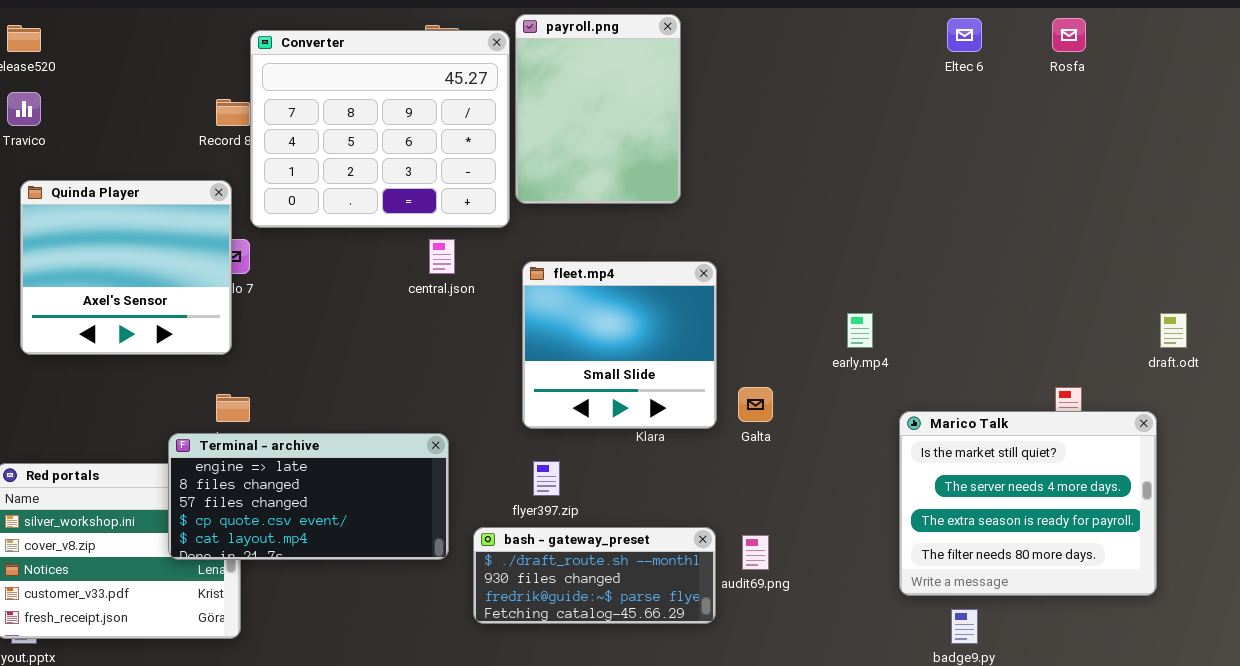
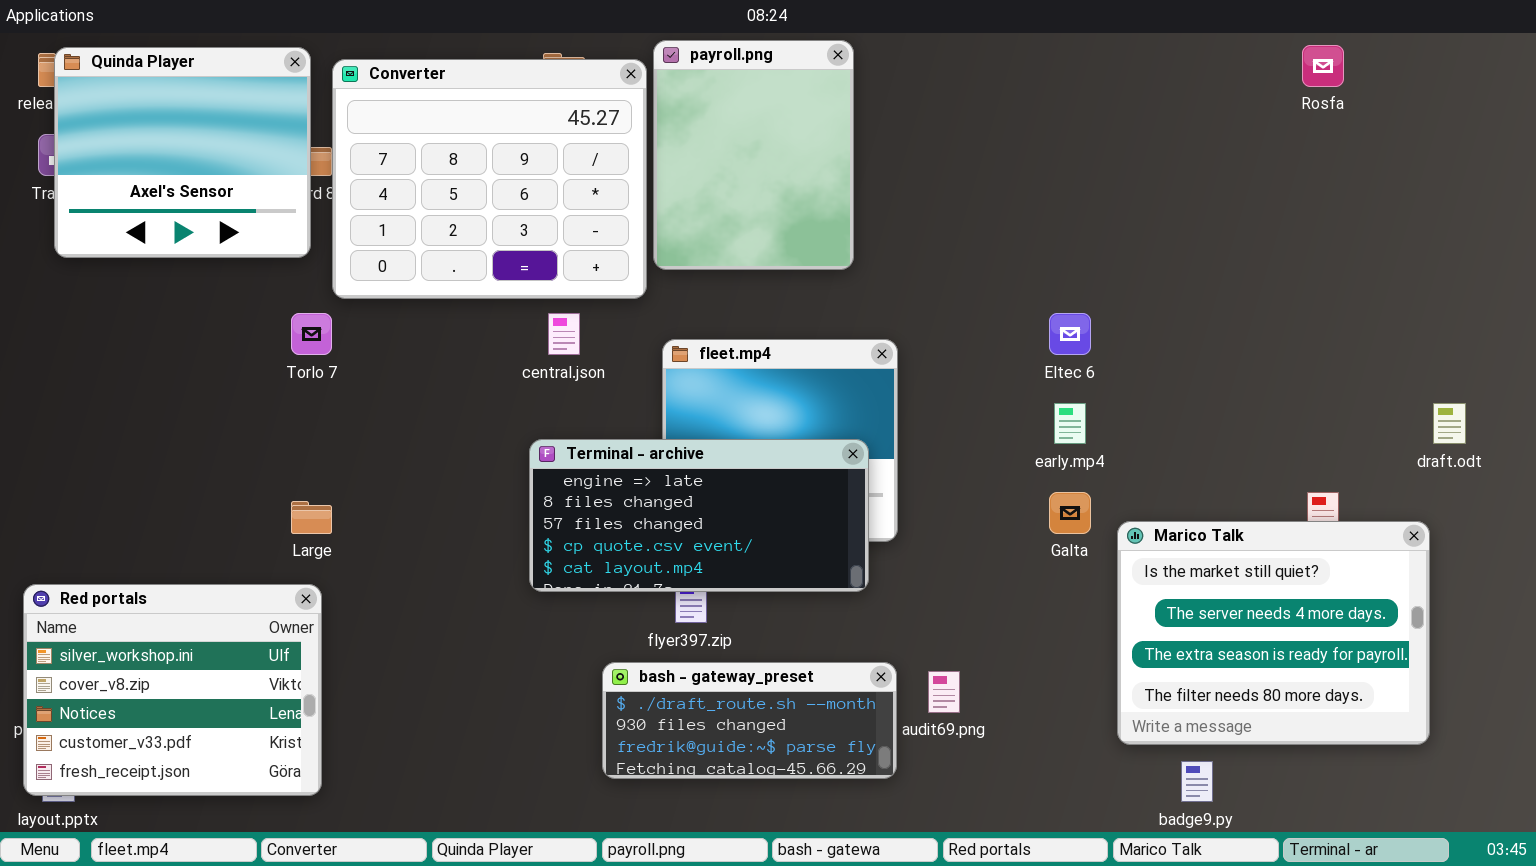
Eltec 6: [947,18,982,52] -> [1049,313,1091,355], moved
Quinda Player: [20,180,232,355] -> [54,47,311,258], moved
Galta: [738,387,773,422] -> [1049,492,1091,534], moved
Terminal - archive: [168,433,449,560] -> [529,439,869,592], moved

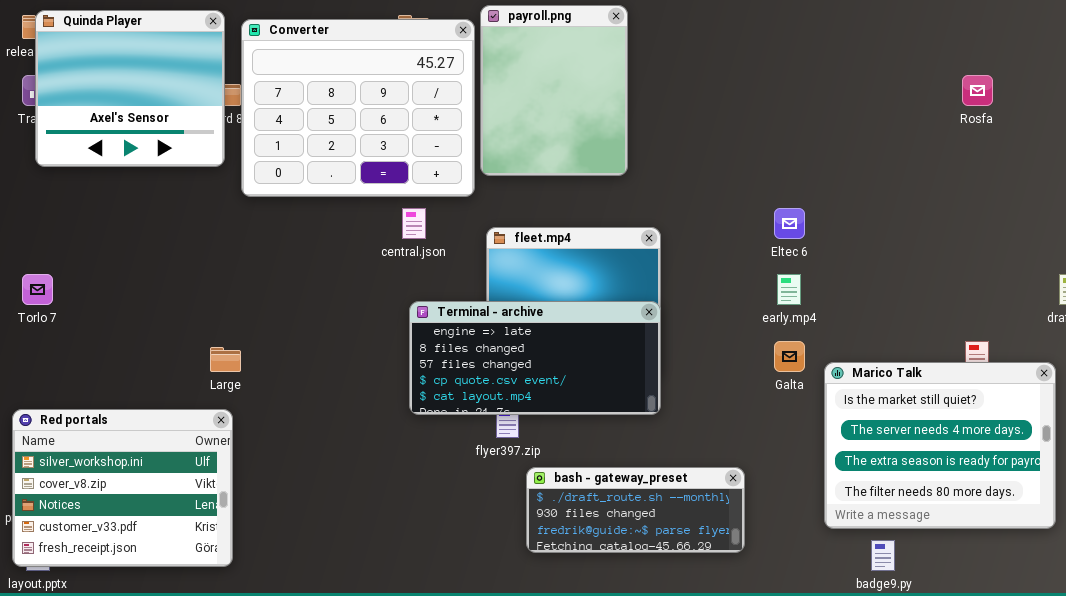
Rosfa: [1302,45,1344,87] -> [962,75,993,106], moved
Torlo 7: [291,313,332,355] -> [22,274,53,305], moved
Terminal - archive: [529,439,869,592] -> [409,301,661,415], moved
bash - gateway_preset: [602,662,897,779] -> [526,467,745,553], moved

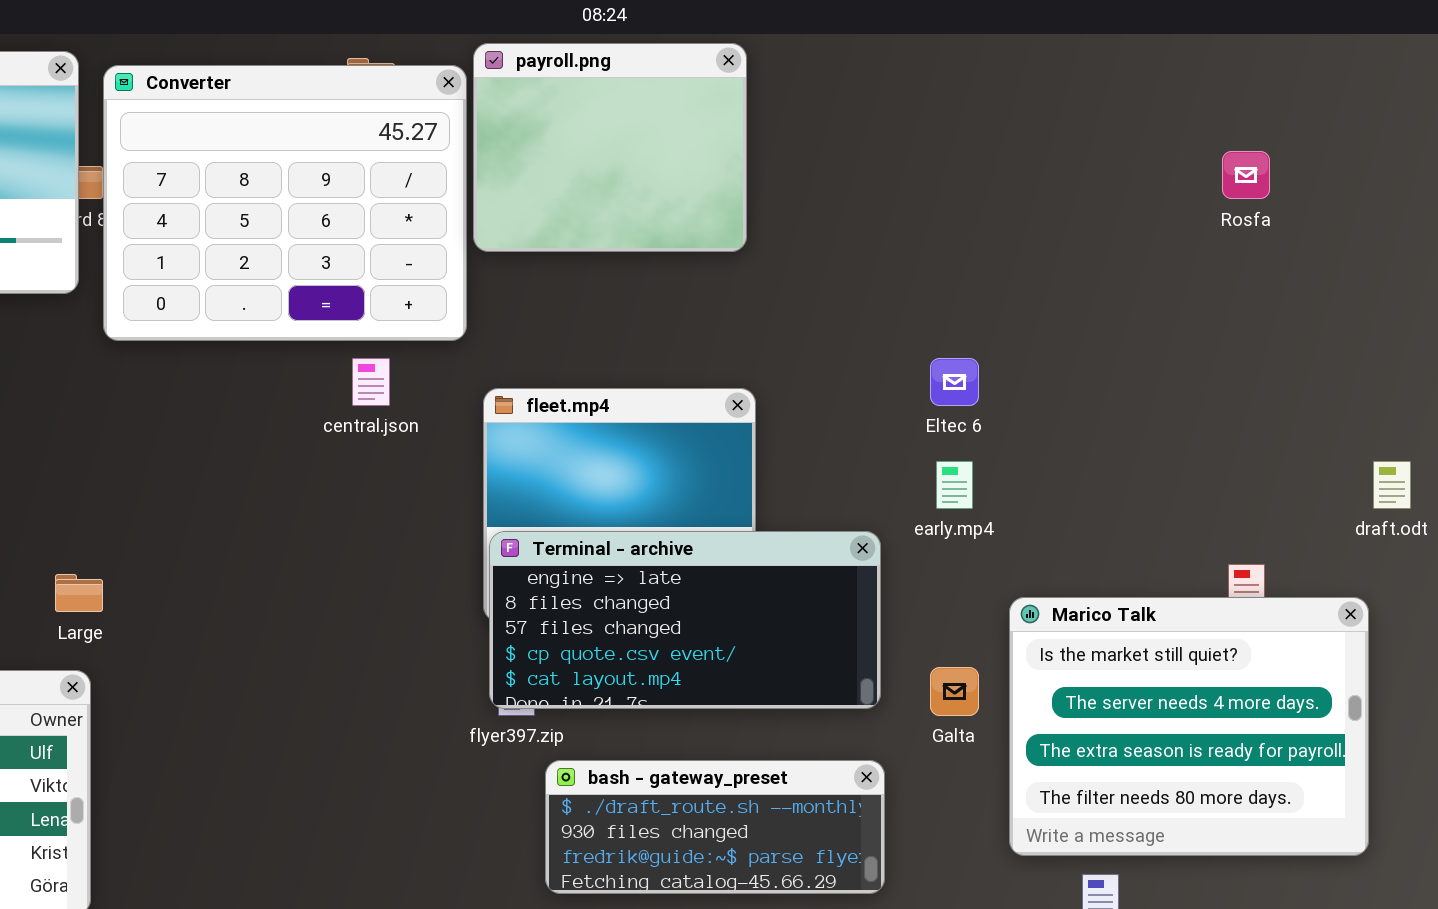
payroll.png: [480,5,628,176] -> [473,43,747,252], resized
Terminal - archive: [409,301,661,415] -> [489,531,881,709], moved
Galta: [774,341,805,372] -> [930,667,979,716], moved

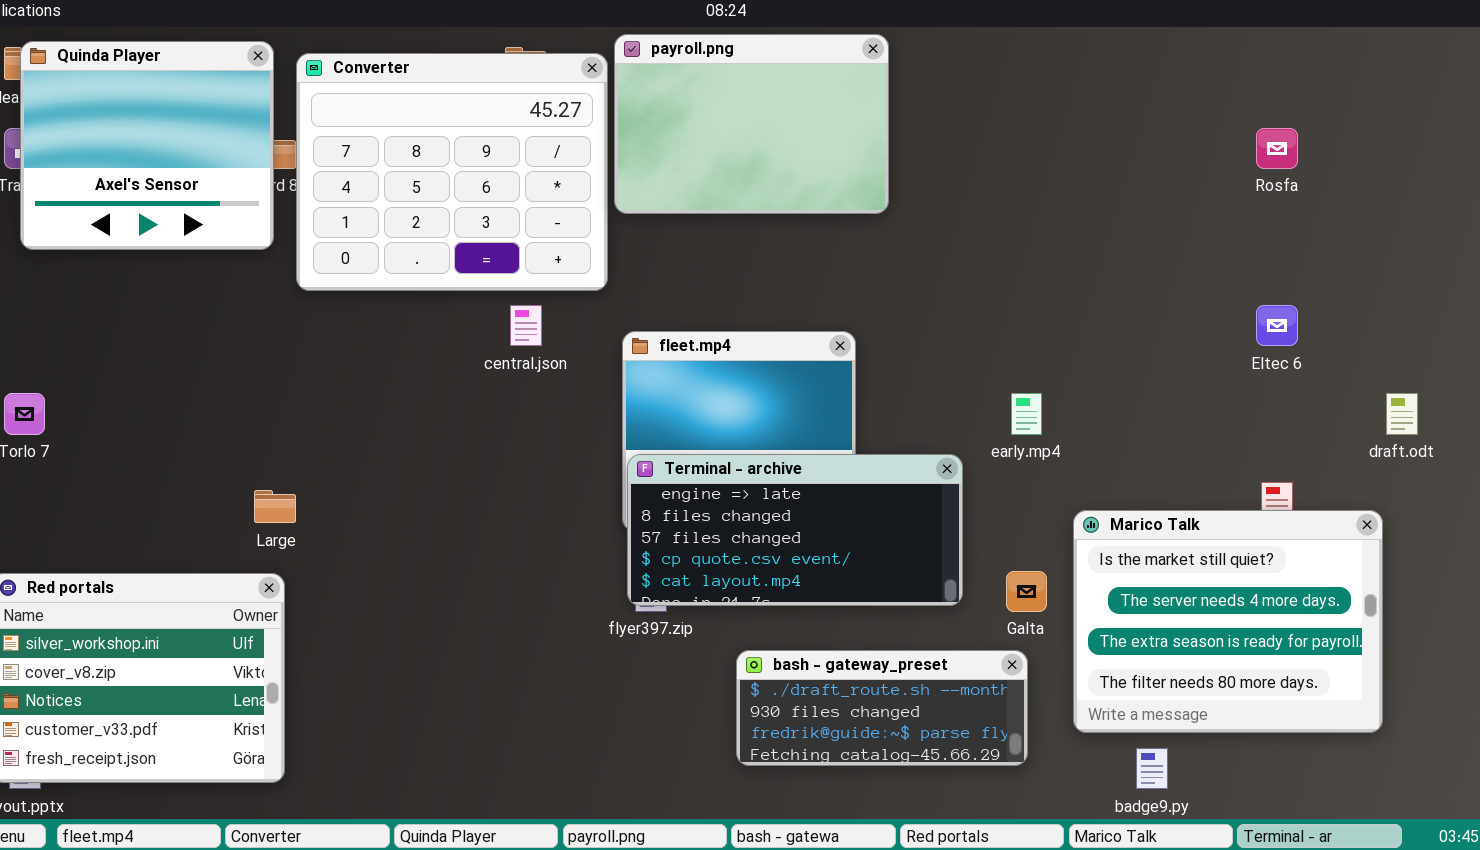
payroll.png: [473,43,747,252] -> [614,34,889,214], resized
Eltec 6: [930,358,979,406] -> [1256,305,1298,346], moved
bash - gateway_preset: [545,760,885,894] -> [736,650,1028,766], moved

